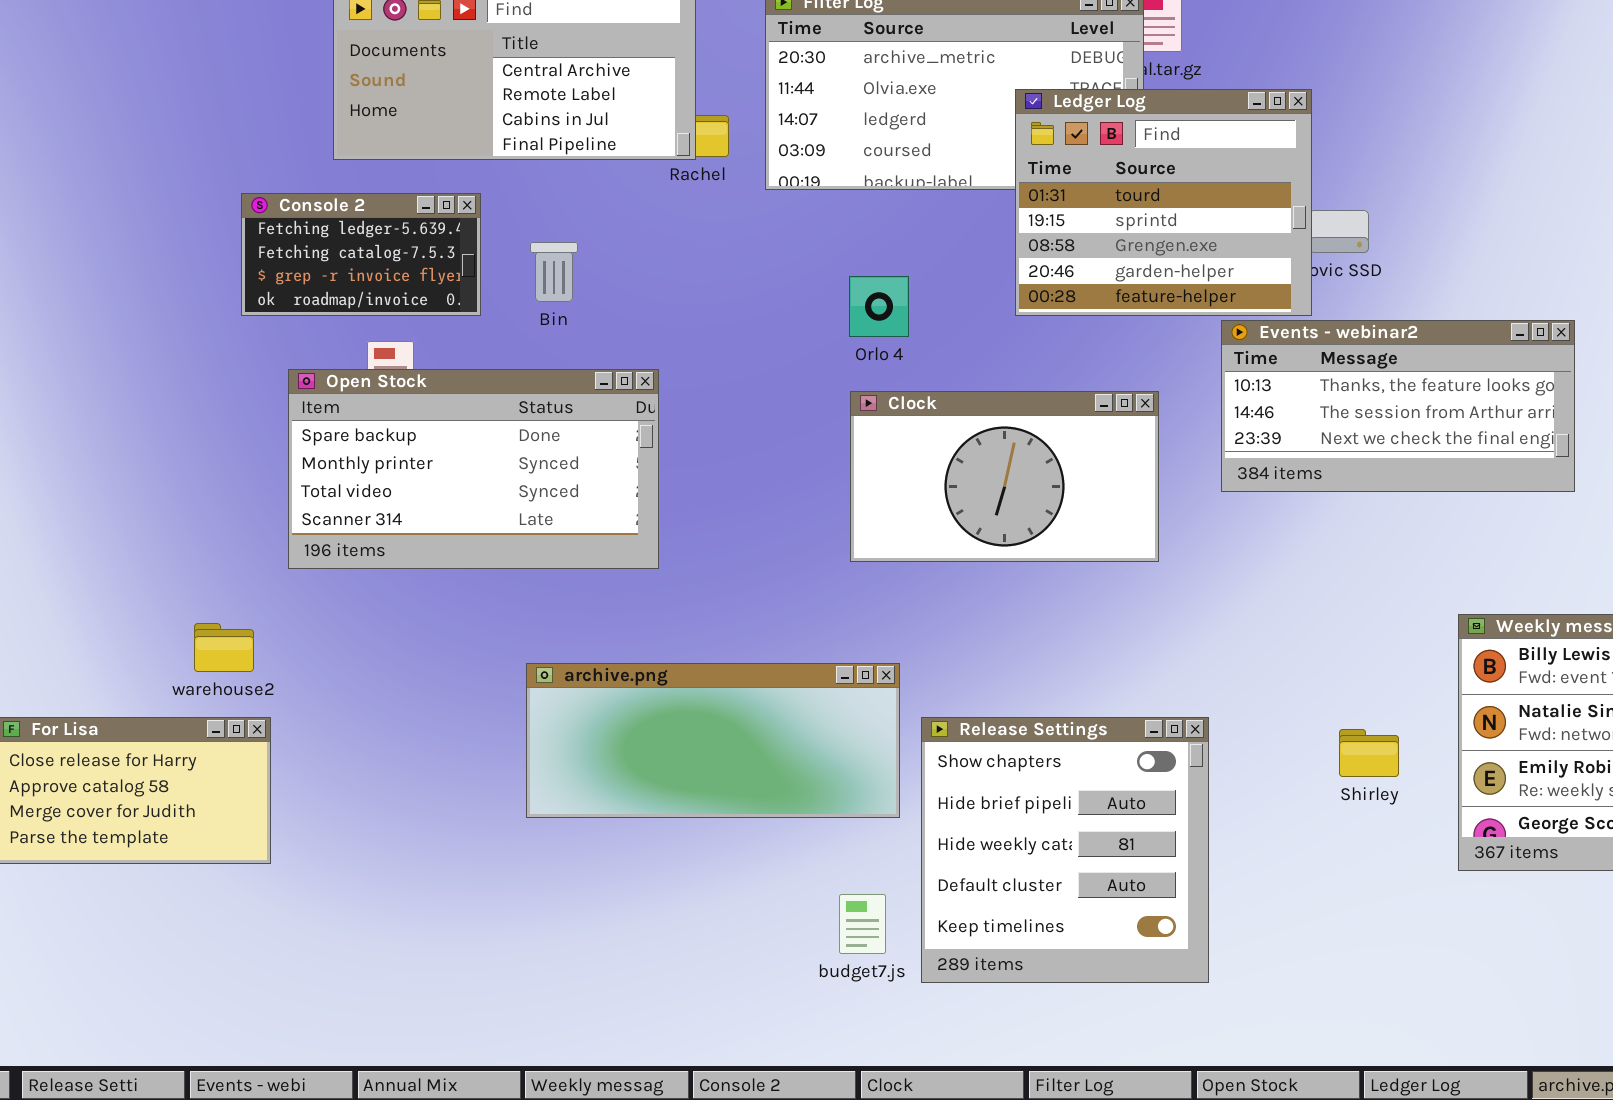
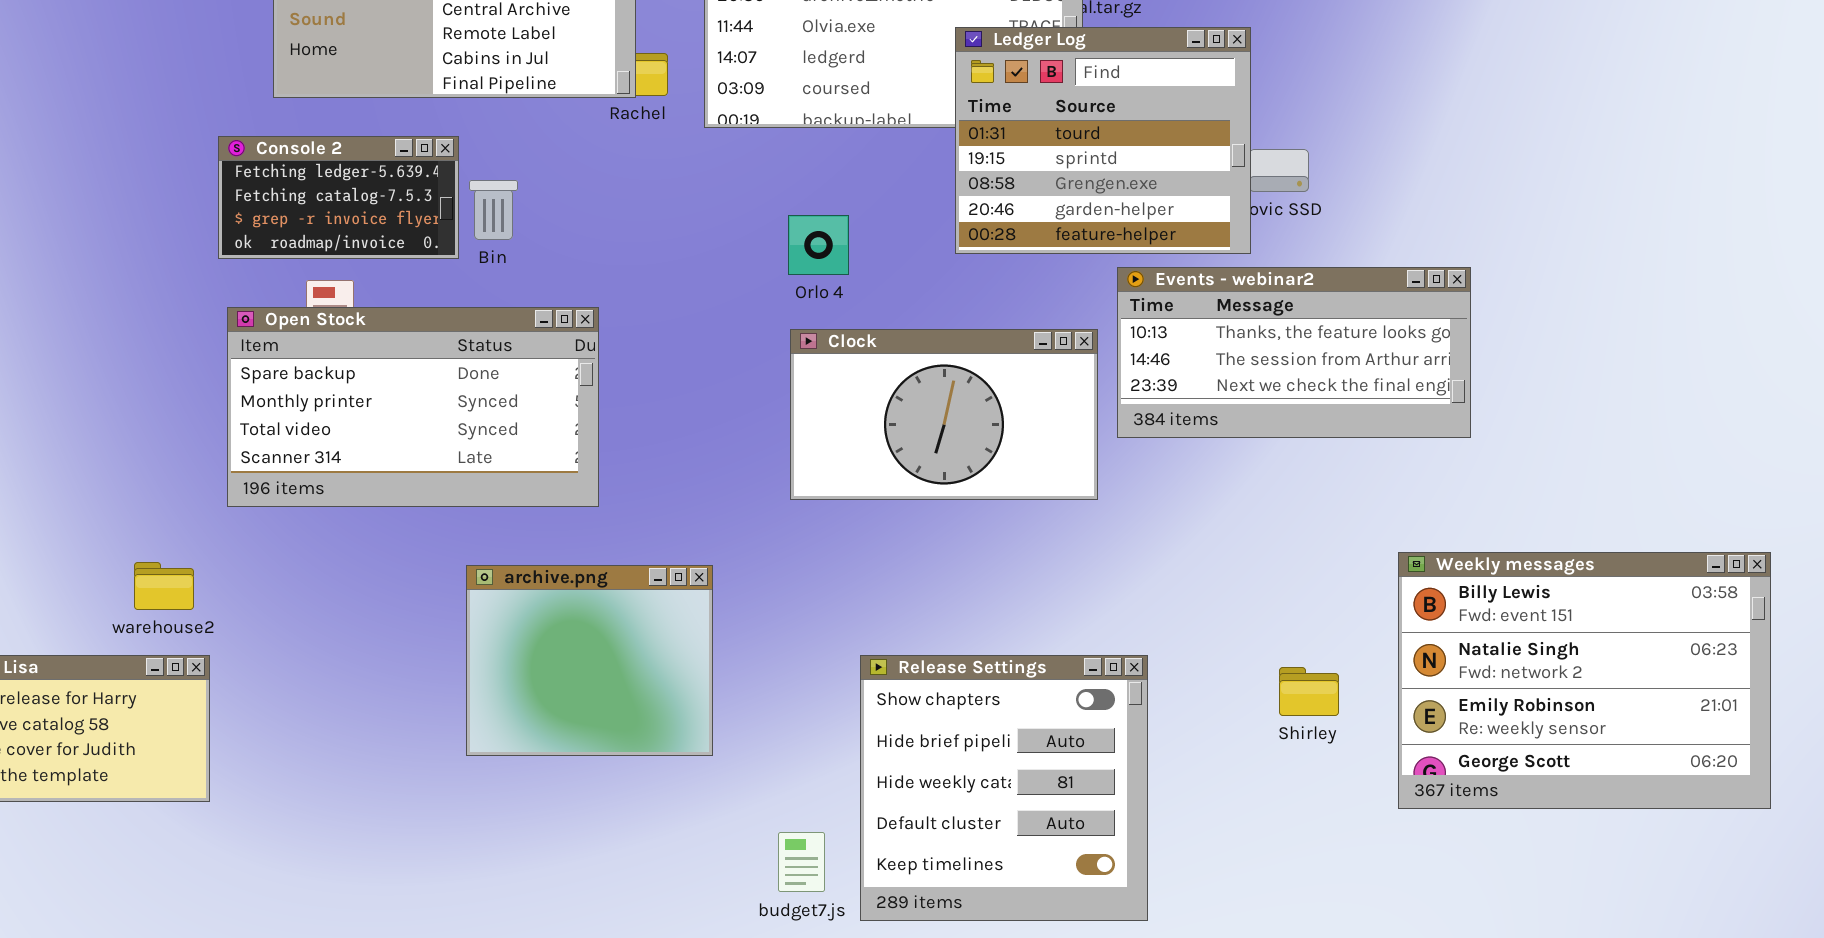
Console 2: [241,193,481,316] -> [218,136,459,259], moved
Events - webinar2: [1221,320,1575,492] -> [1117,267,1471,438], moved
archive.png: [526,663,900,818] -> [466,565,713,756], resized

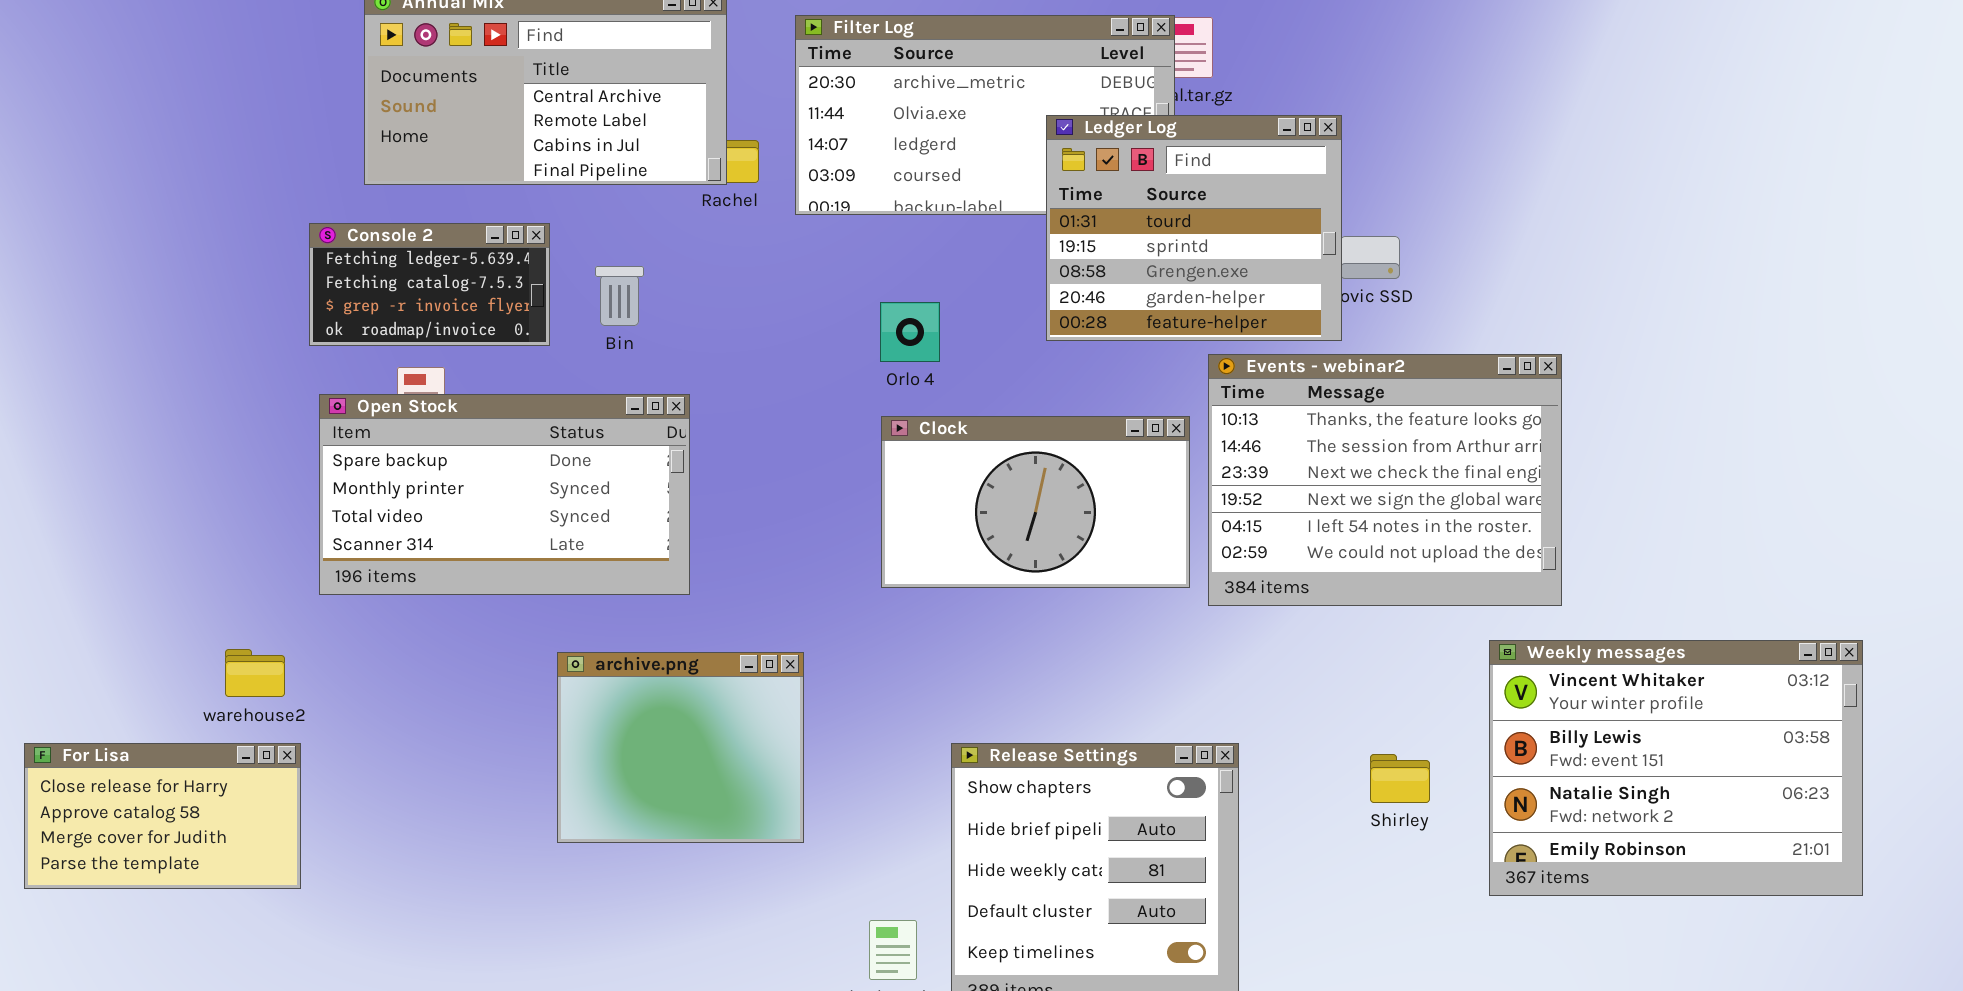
Bin: [469,180,518,240] -> [595,266,644,326], moved
Events - webinar2: [1117,267,1471,438] -> [1208,354,1562,606], resized
Weekly messages: [1398,552,1771,809] -> [1489,640,1863,896], scrolled up 1 row

